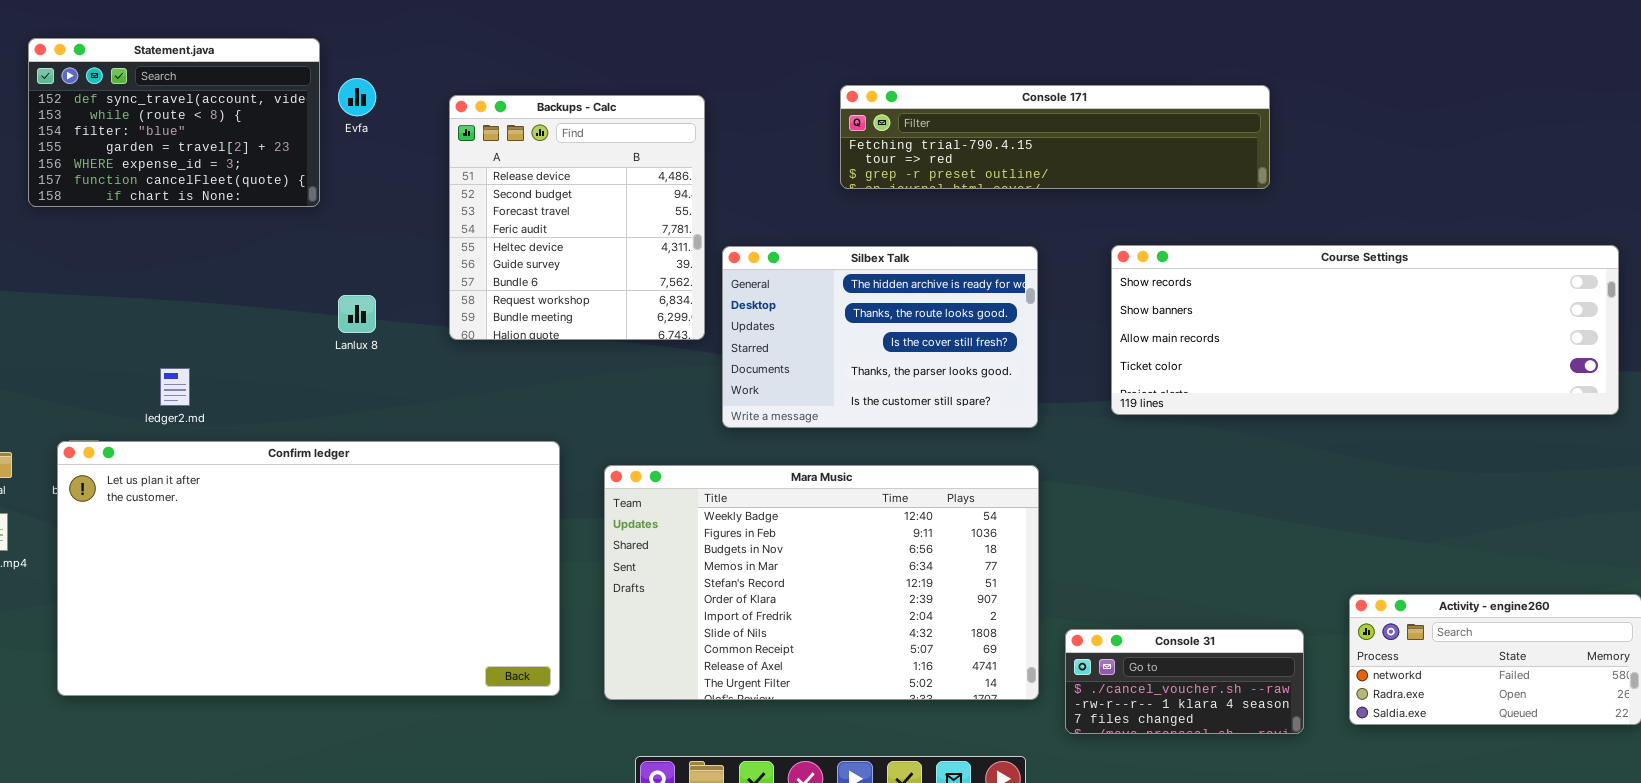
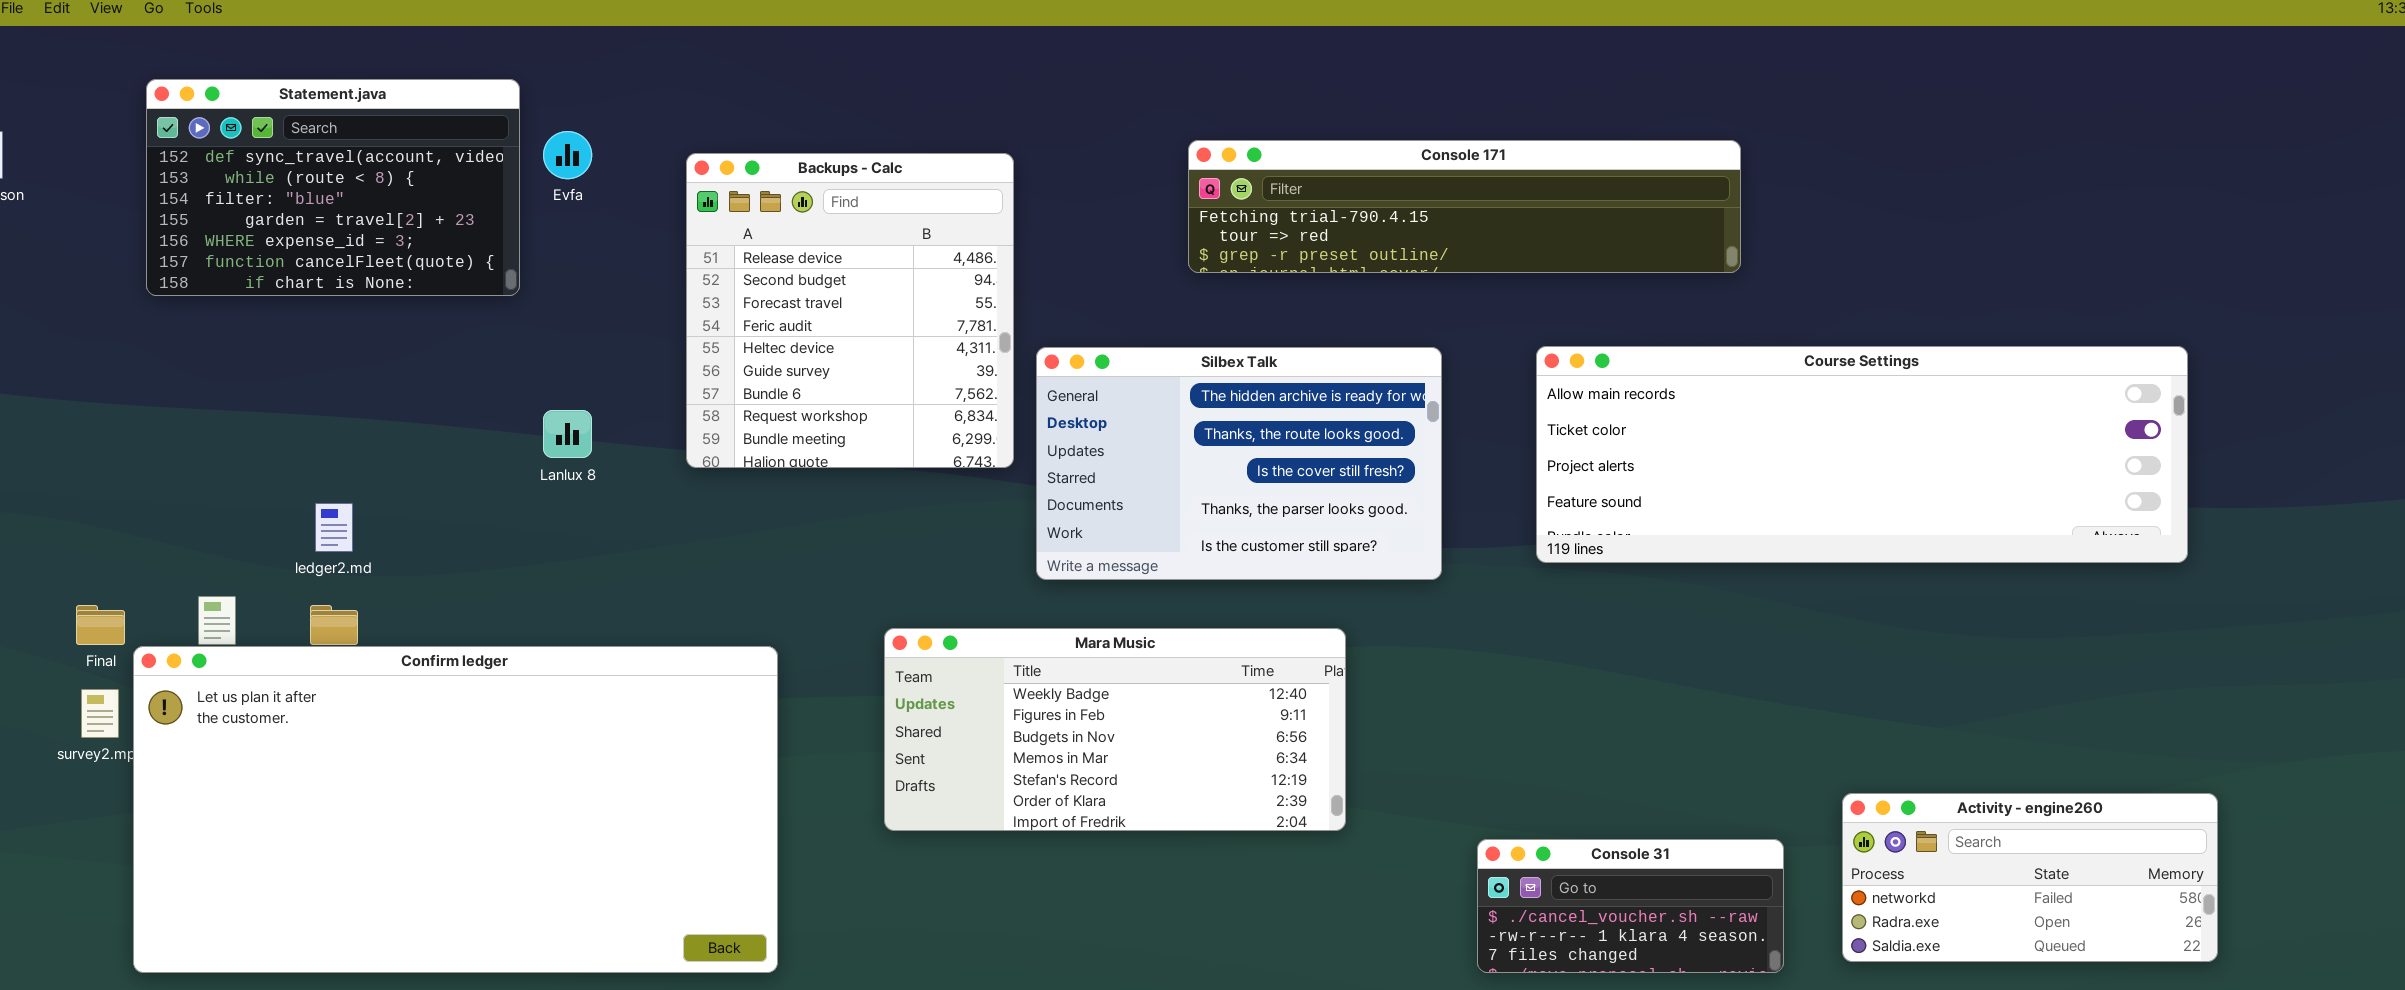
Course Settings: [1111,245,1619,415] -> [1536,346,2188,563], scrolled down 2 rows
Confirm ledger: [57,441,560,696] -> [133,646,778,973], moved
Mara Music: [604,465,1039,700] -> [884,628,1346,831], resized

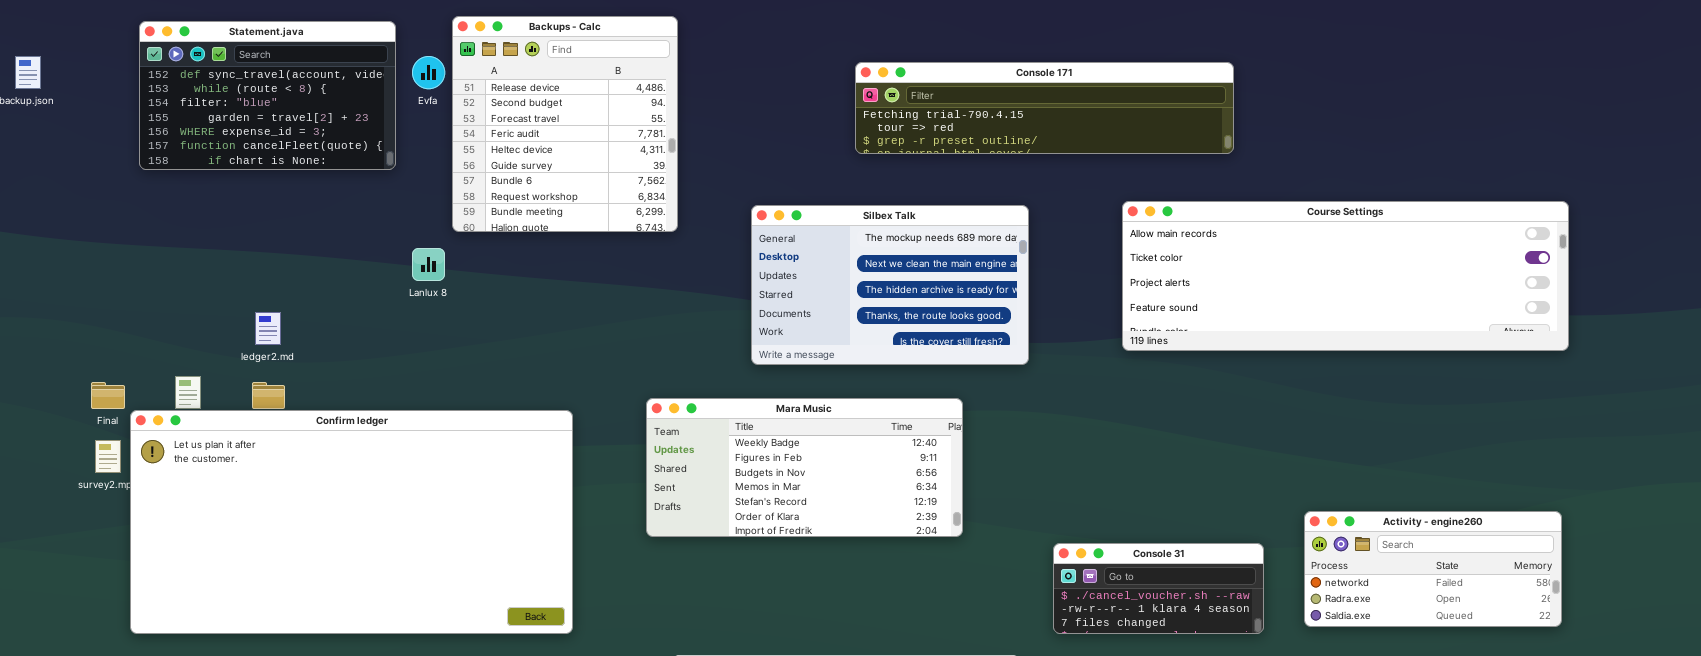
Backups - Calc: [686,153,1014,468] -> [452,16,678,232], moved
Course Settings: [1536,346,2188,563] -> [1122,201,1569,351], moved
Silbex Talk: [1036,347,1442,580] -> [751,205,1029,365], scrolled up 2 rows

